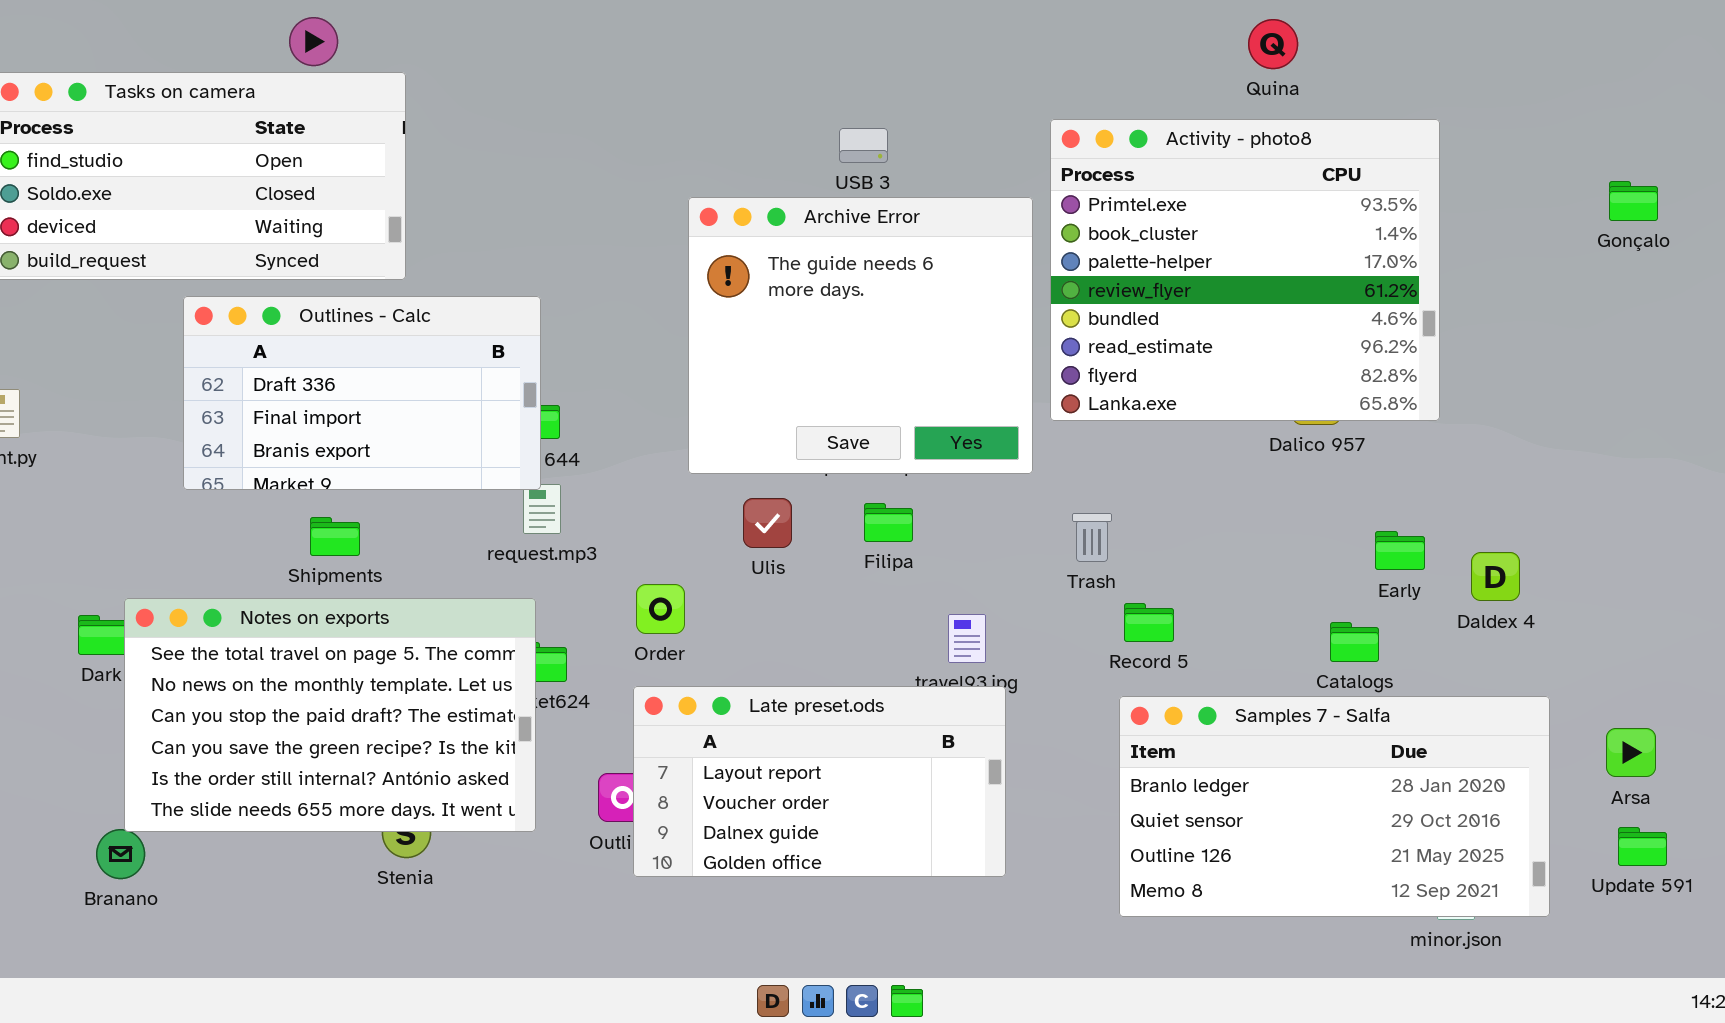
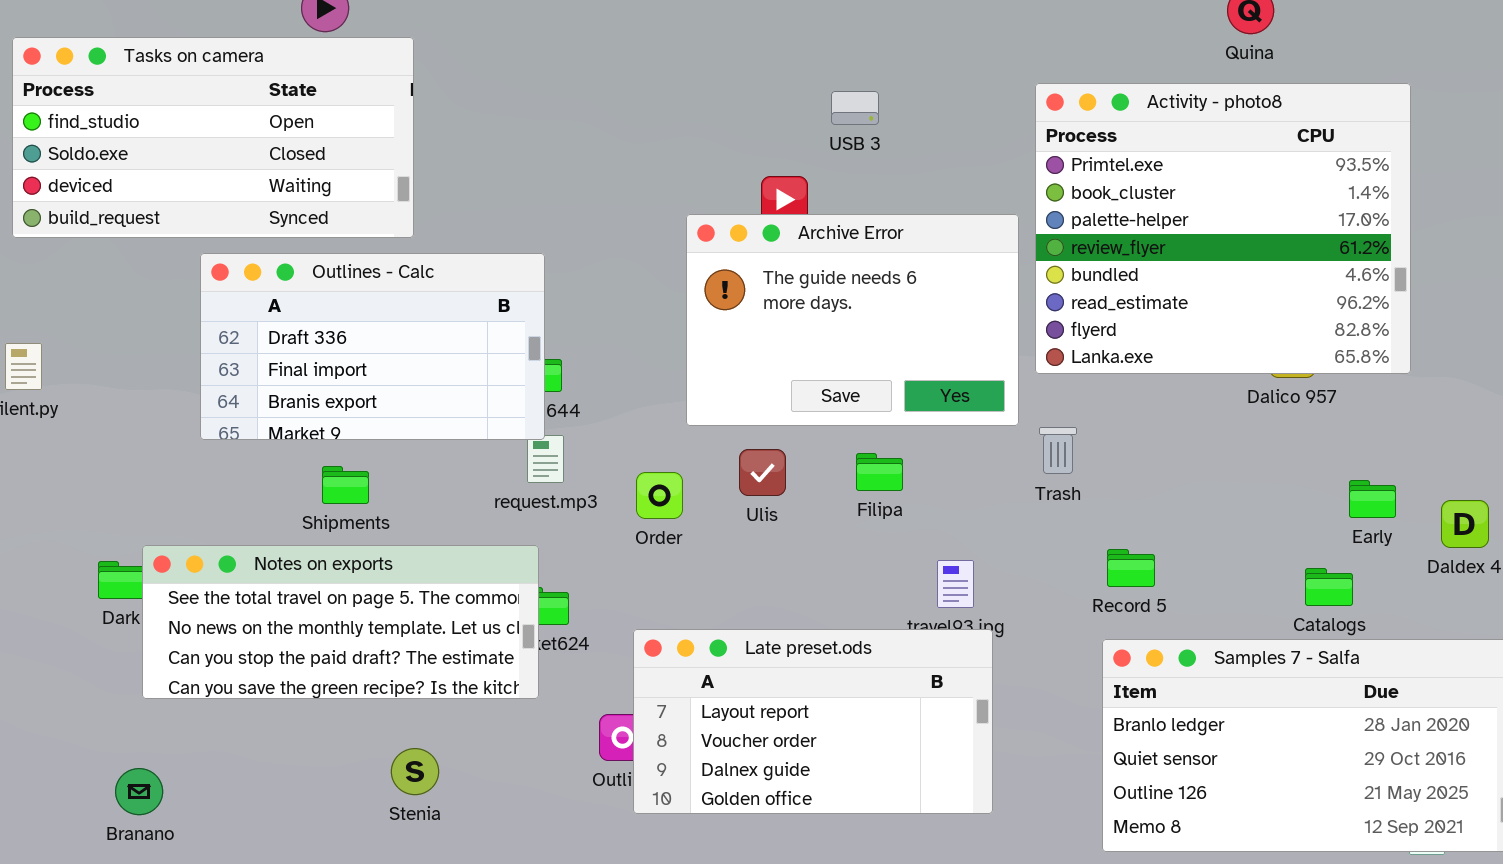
Archive Error: [688,197,1033,474] -> [686,214,1019,426], resized
Trash: [1072,513,1112,562] -> [1039,427,1077,474], moved
Order: [636,584,685,634] -> [636,472,683,519], moved
Notes on exports: [124,598,536,832] -> [142,545,539,699], resized

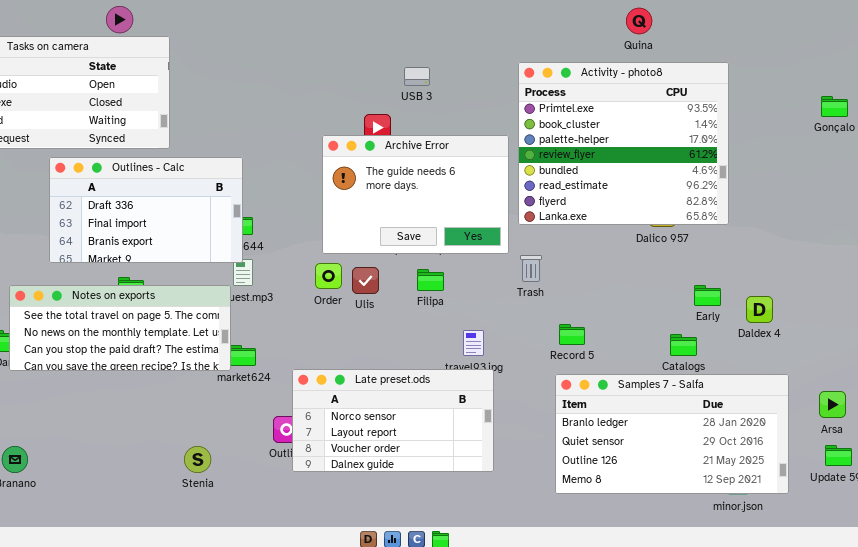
Order: [636,472,683,519] -> [315,263,342,289], moved
Notes on exports: [142,545,539,699] -> [9,285,231,371], moved
Late preset.ods: [633,629,993,814] -> [292,369,494,472], scrolled up 1 row
Stenia: [391,748,439,795] -> [184,446,211,473], moved

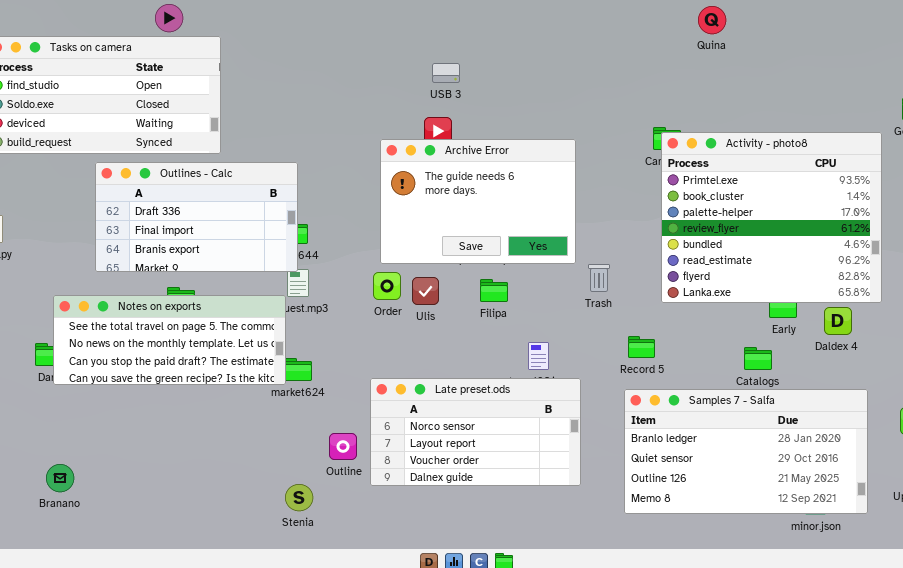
Activity - photo8: [518,62,729,225] -> [661,132,882,303], moved
USB 3: [404,67,430,86] -> [432,63,460,83], moved
Late preset.ods: [292,369,494,472] -> [370,378,581,486], moved
Stenia: [184,446,211,473] -> [285,484,313,511], moved

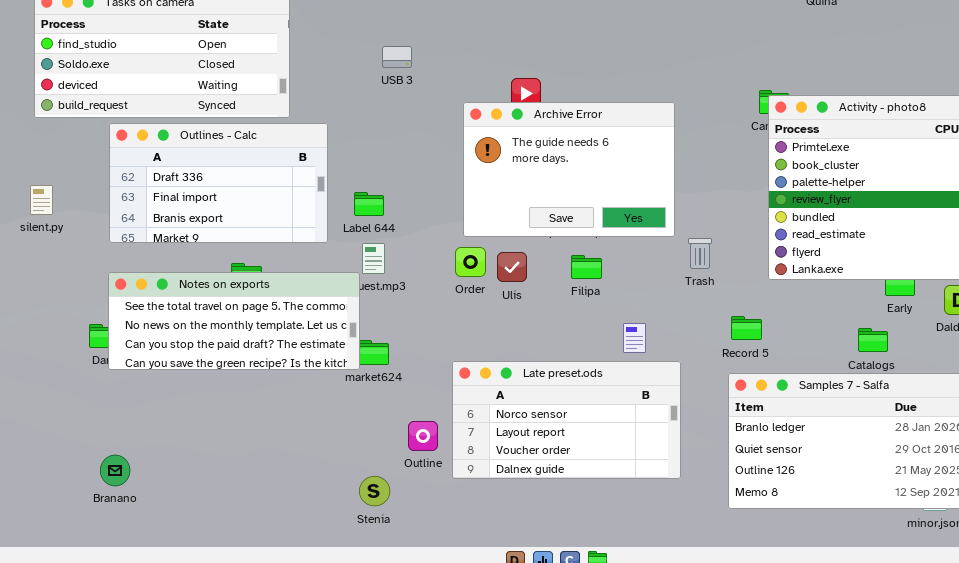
USB 3: [432,63,460,83] -> [382,46,412,68], moved
Outlines - Calc: [95,162,298,272] -> [109,123,328,243], moved

